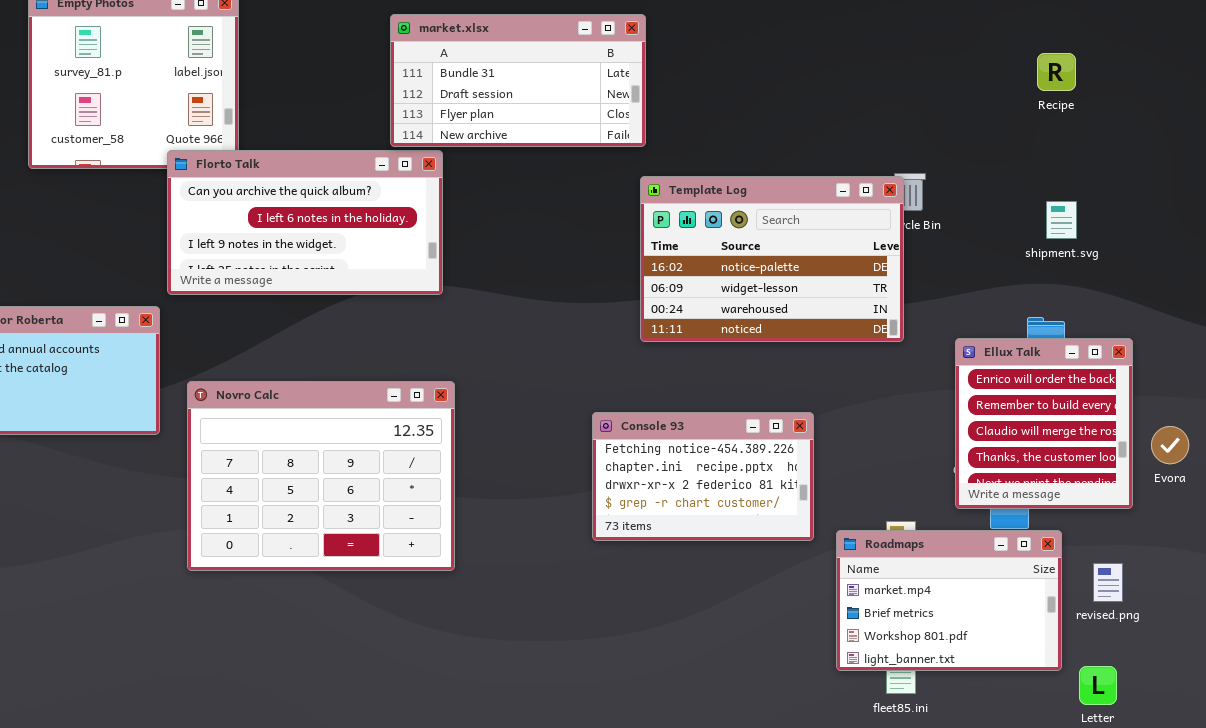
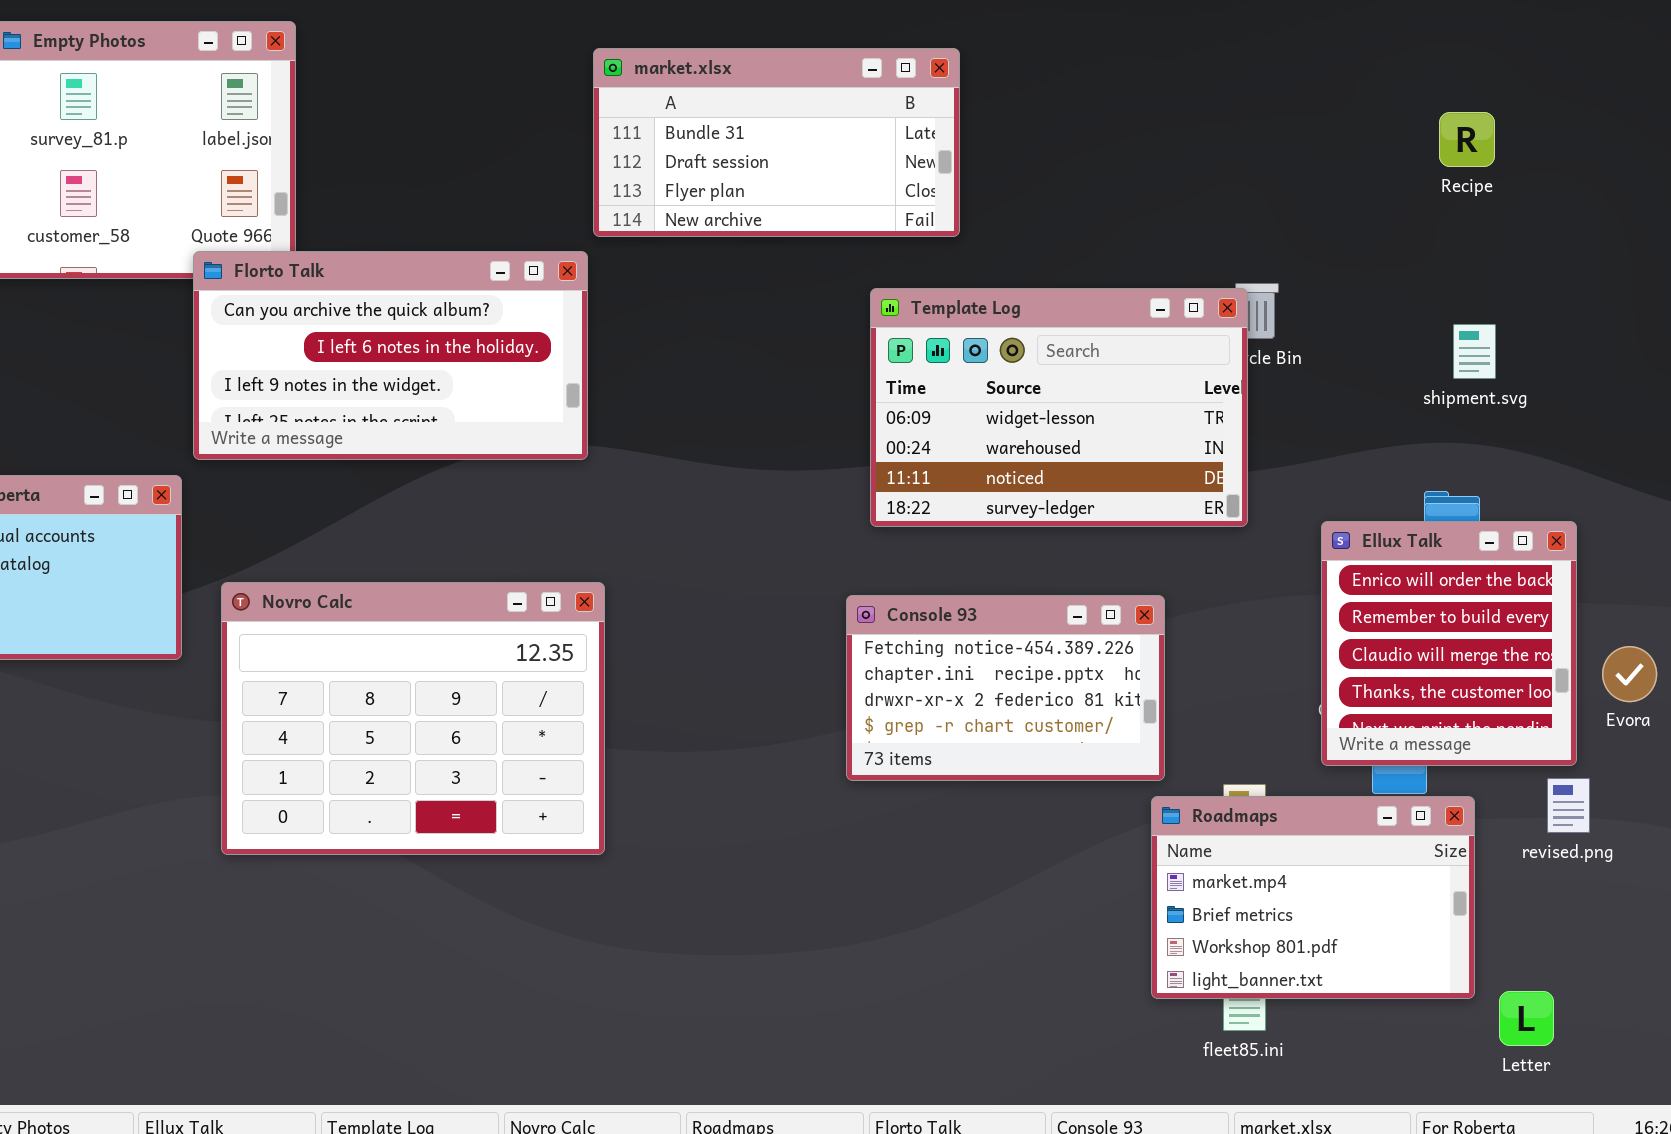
market.xlsx: [390,14,646,147] -> [593,48,960,237], moved
Template Log: [640,176,904,342] -> [870,288,1248,527], scrolled down 1 row
Console 93: [592,412,814,541] -> [846,595,1165,781], moved
revised.png: [1093,563,1123,602] -> [1547,778,1590,833], moved

